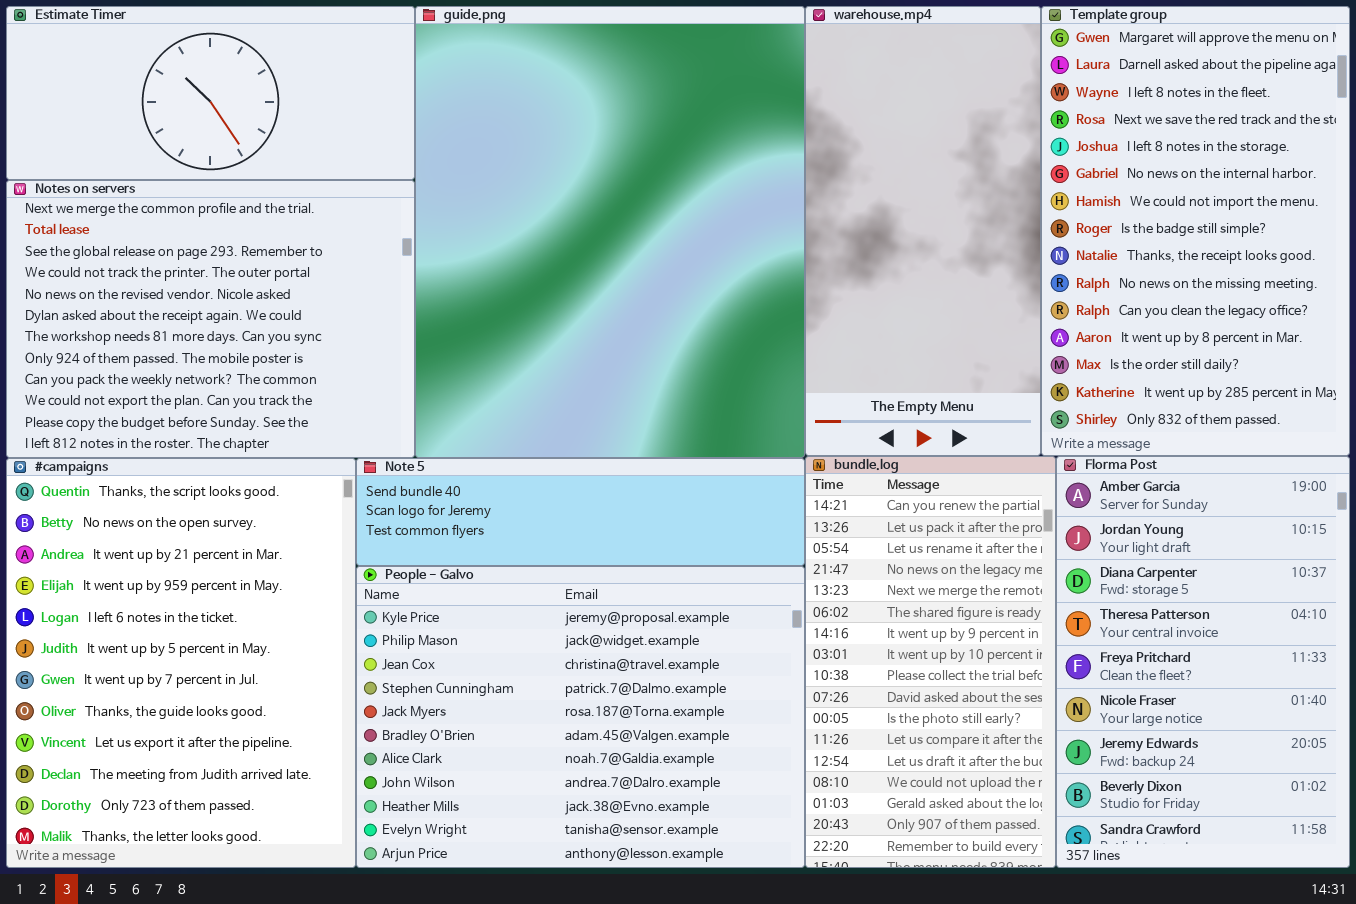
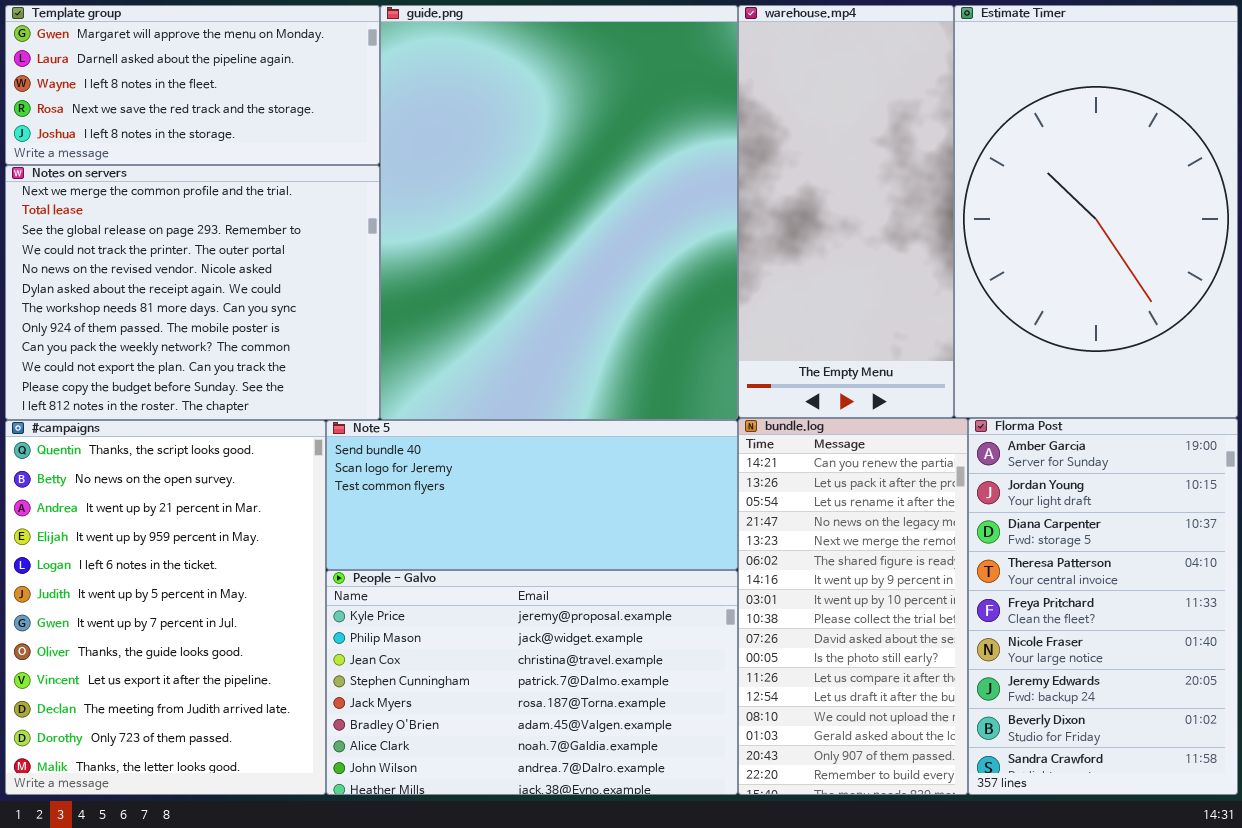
Estimate Timer: [6,6,415,180] -> [954,5,1238,418], moved, resized
Template group: [1041,6,1350,456] -> [5,5,380,165], moved, resized
Note 5: [356,458,805,566] -> [326,420,738,570], resized
People - Galvo: [356,566,805,868] -> [326,570,738,795], resized

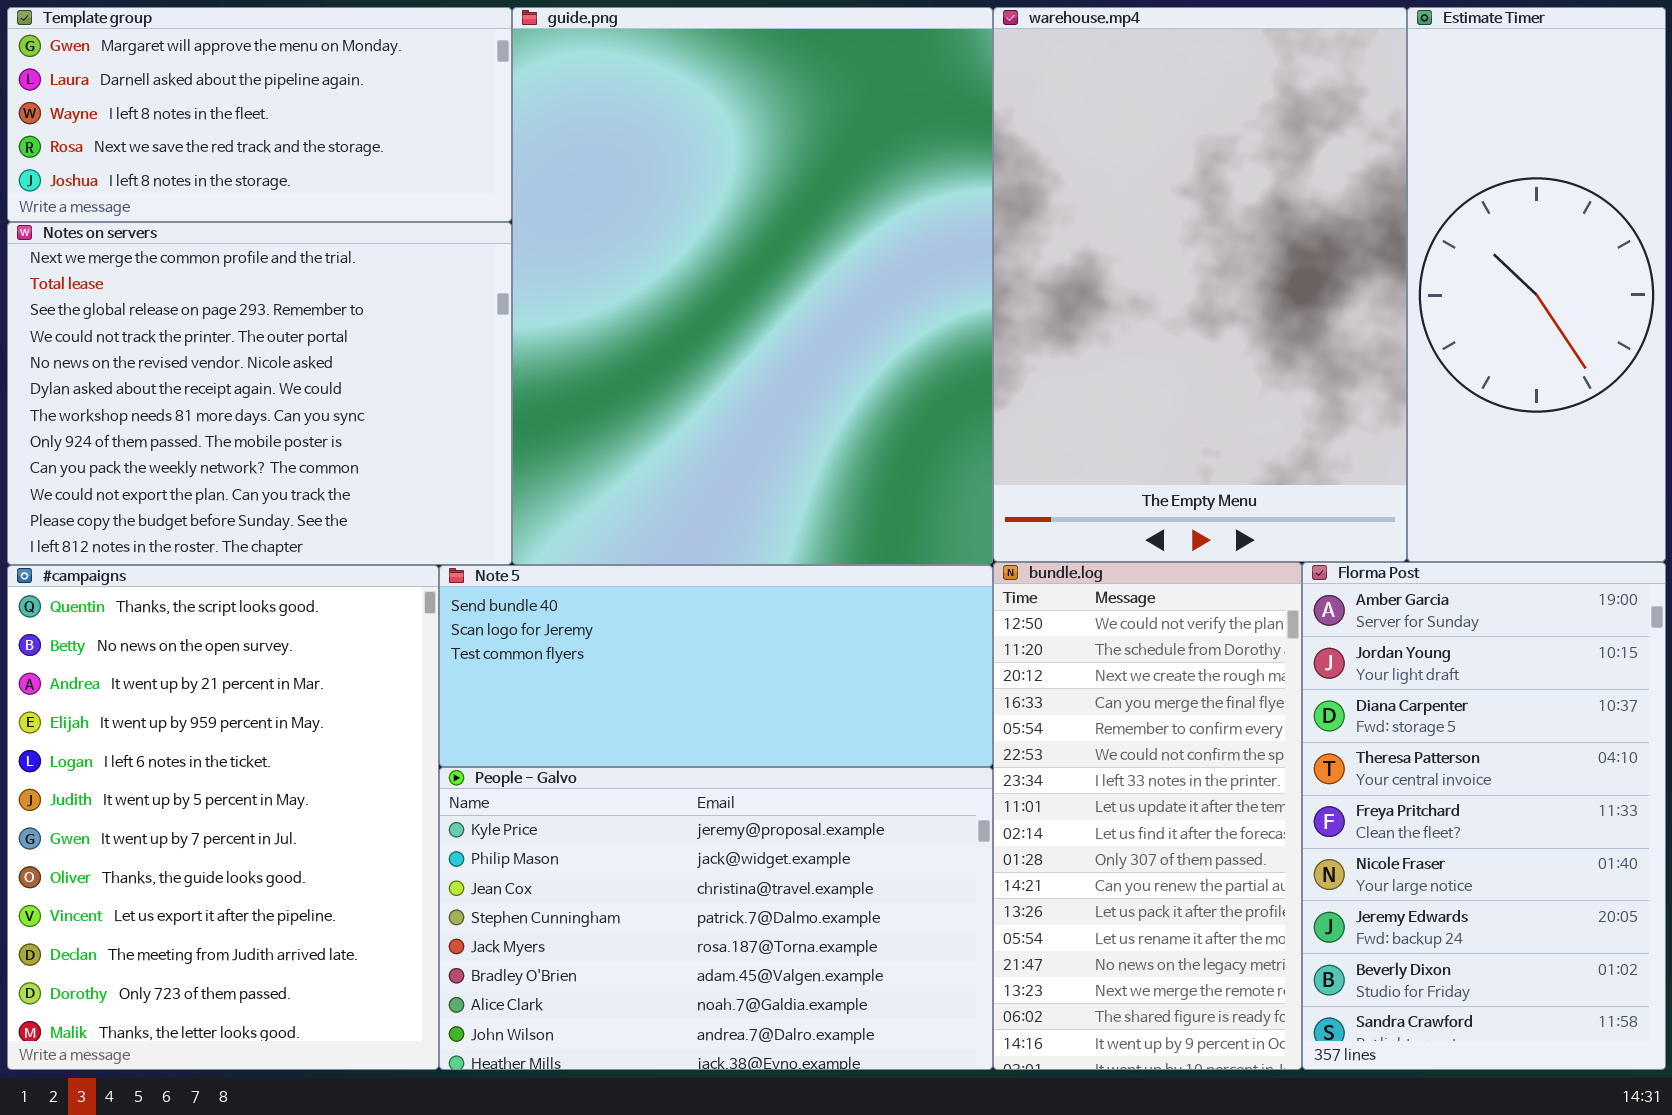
warehouse.mp4: [738,5,954,418] -> [993,7,1407,562], resized
Estimate Timer: [954,5,1238,418] -> [1407,7,1666,562], resized
bundle.log: [738,418,968,795] -> [993,562,1302,1070], scrolled up 10 rows

